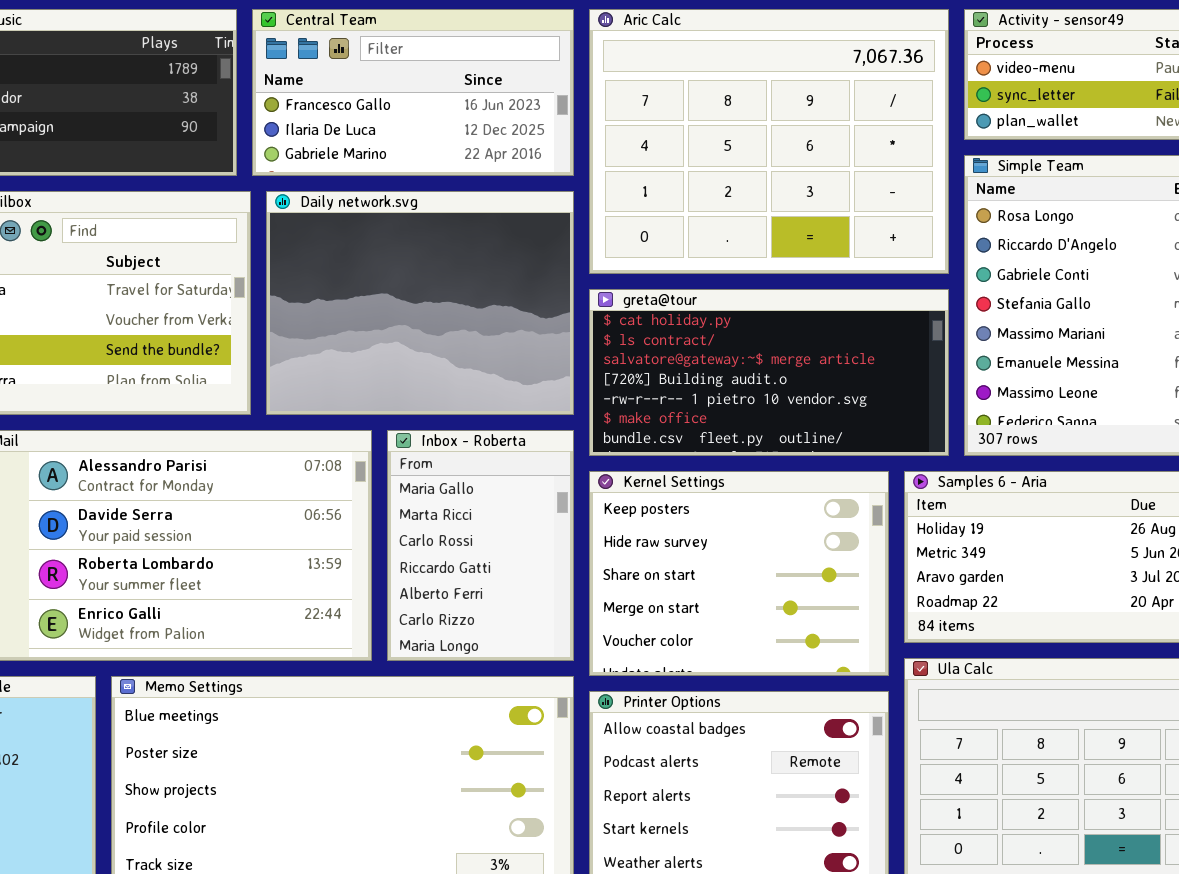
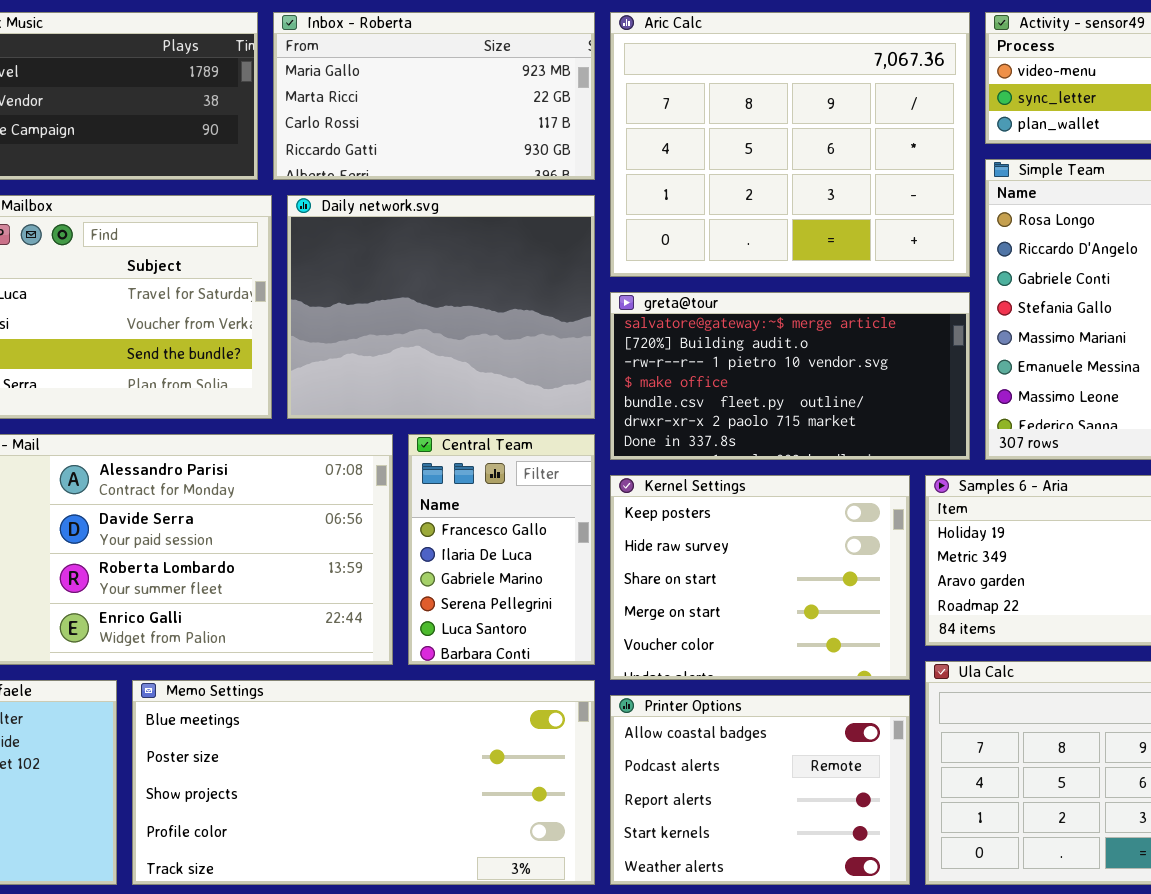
Central Team: [252,9,574,176] -> [408,434,595,665], moved, resized
greta@tour: [589,289,949,456] -> [610,292,970,460], scrolled down 2 rows
Inbox - Roberta: [387,430,574,661] -> [273,12,595,180], moved, resized

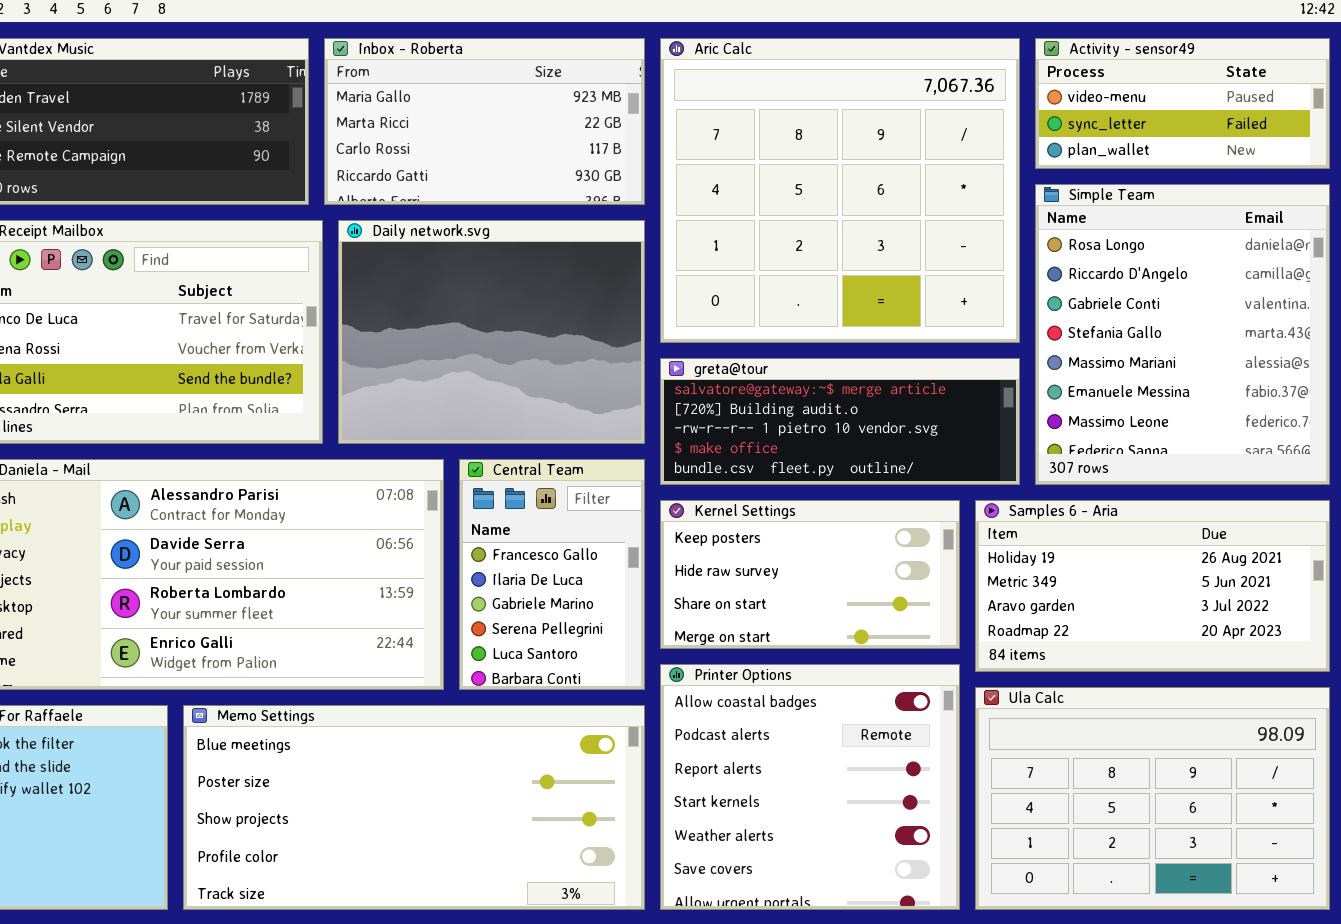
Aric Calc: [610,12,970,277] -> [660,38,1020,343], resized
greta@tour: [610,292,970,460] -> [660,358,1020,485], resized
Kernel Settings: [610,475,910,680] -> [660,500,960,649], resized
Printer Options: [610,695,910,885] -> [660,664,960,910], resized

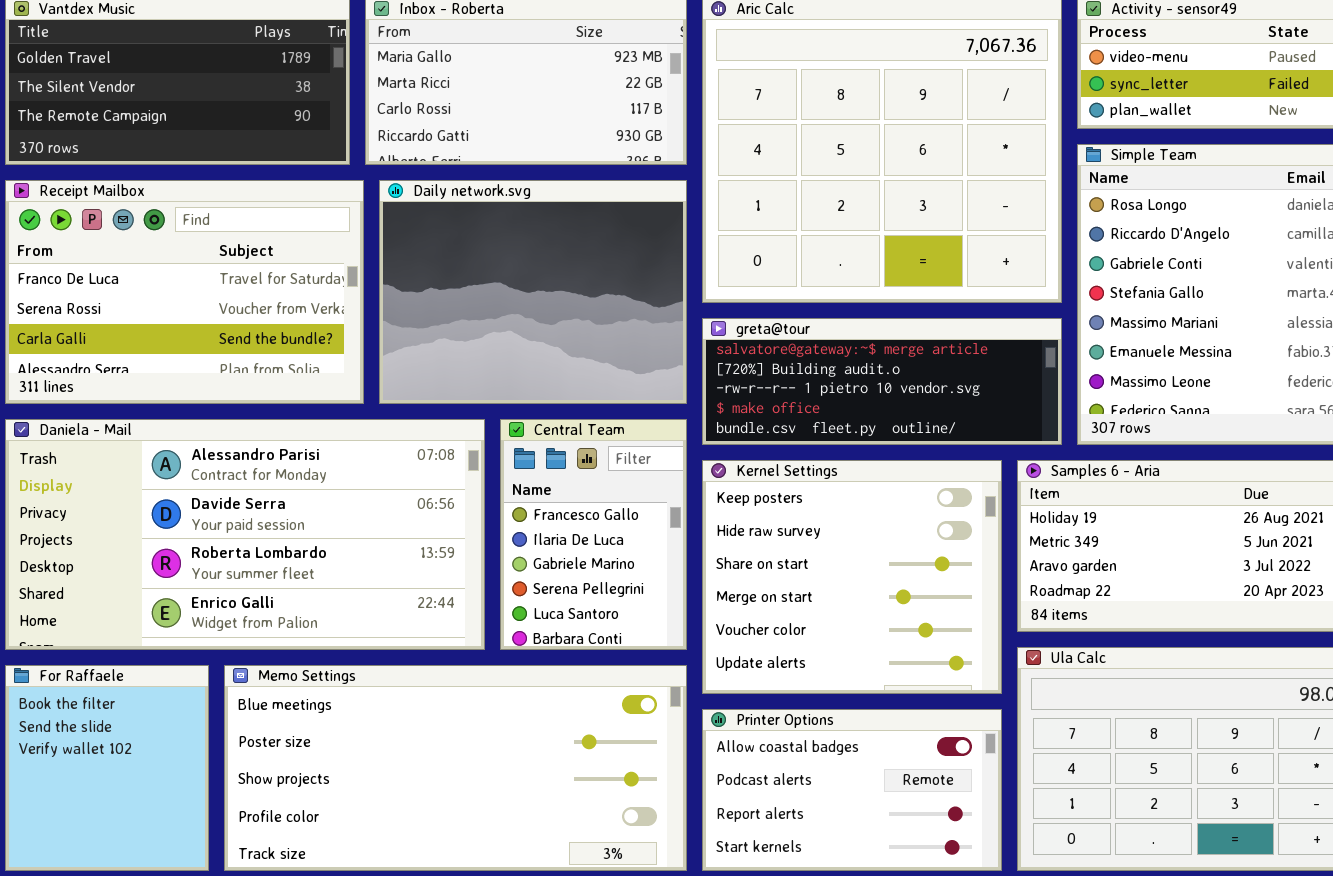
Kernel Settings: [660,500,960,649] -> [702,460,1002,694], resized
Printer Options: [660,664,960,910] -> [702,709,1002,871], resized

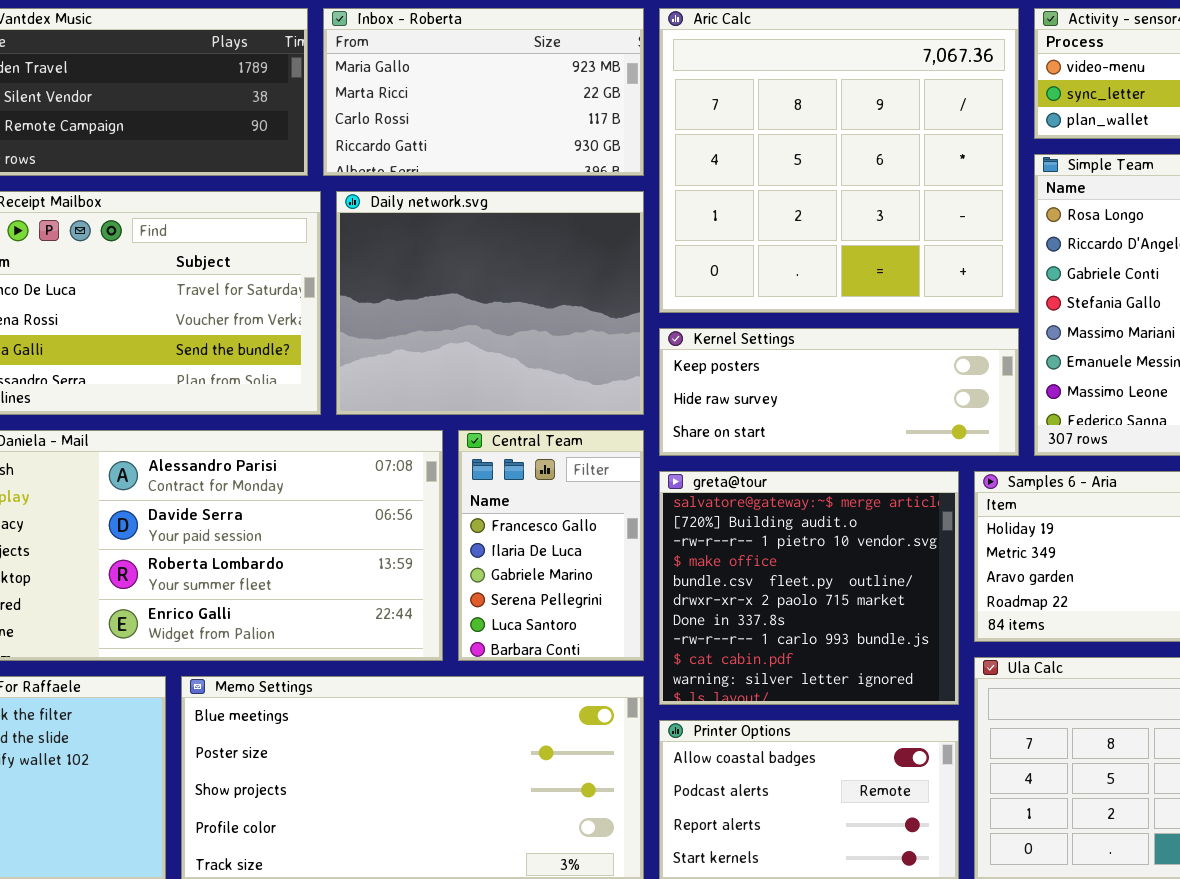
greta@tour: [702,318,1062,445] -> [659,471,959,705], moved, resized
Kernel Settings: [702,460,1002,694] -> [659,328,1019,456], moved, resized

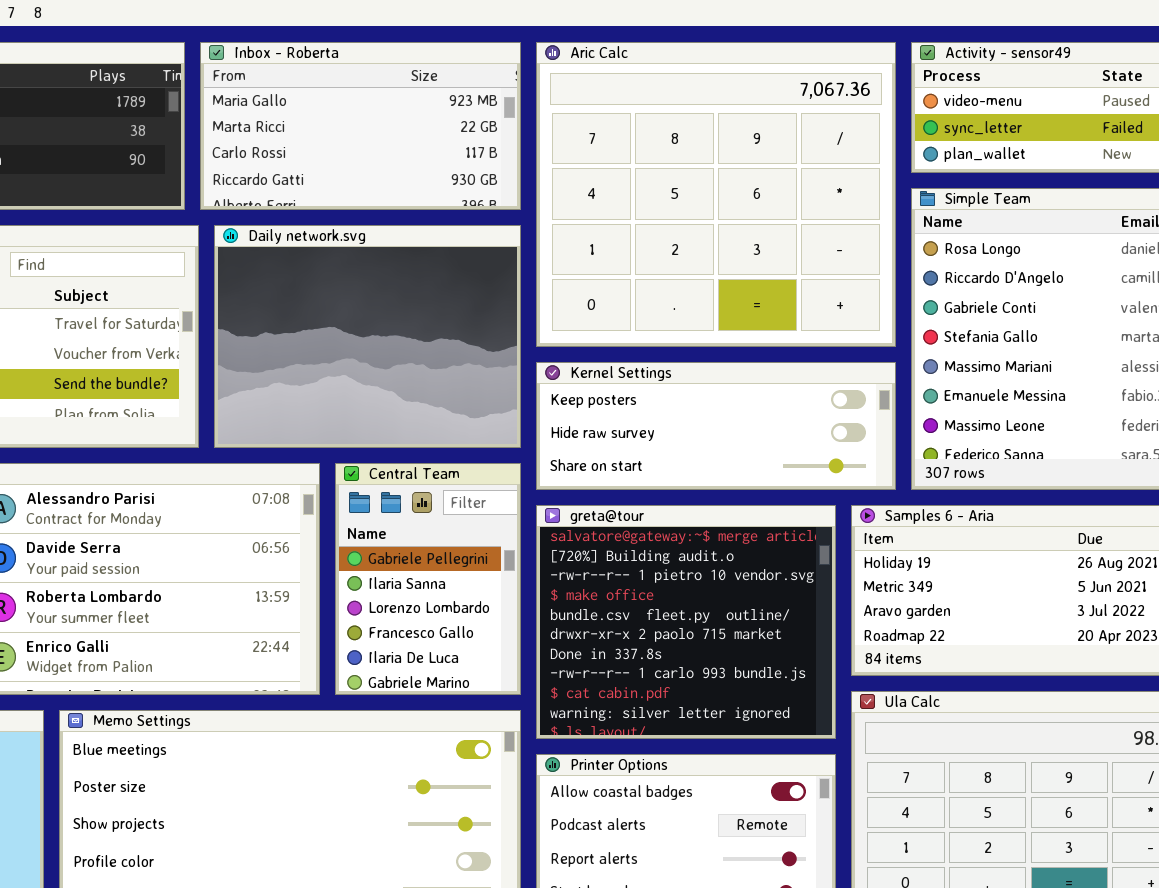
Central Team: [458,430,644,661] -> [335,463,521,695], scrolled up 3 rows

